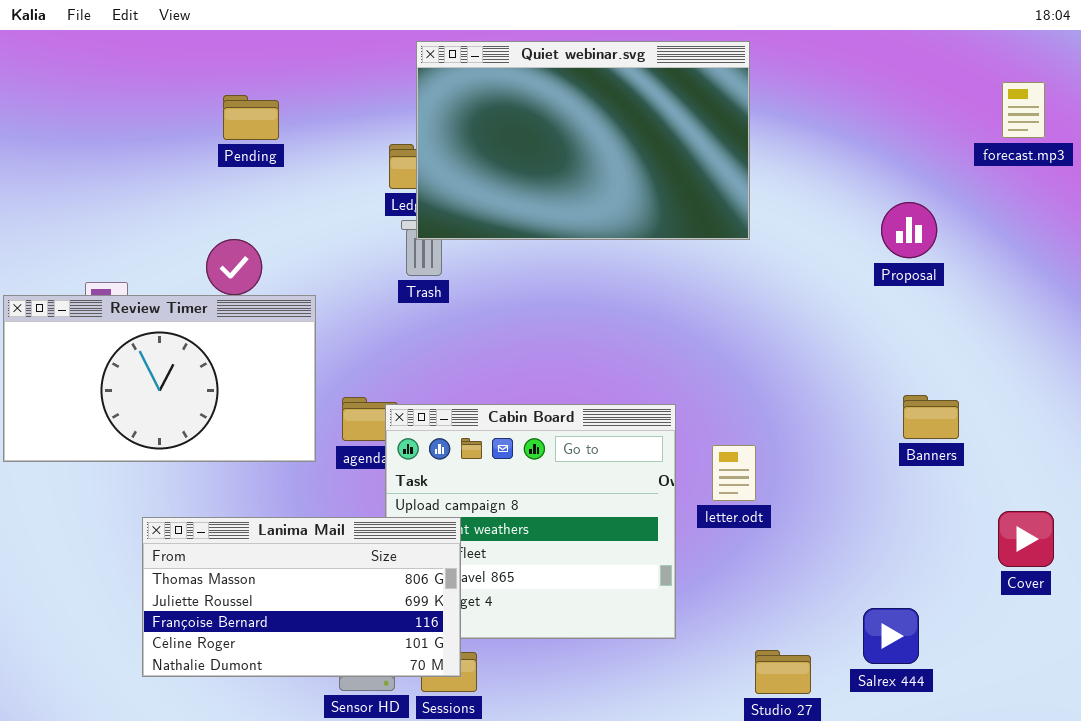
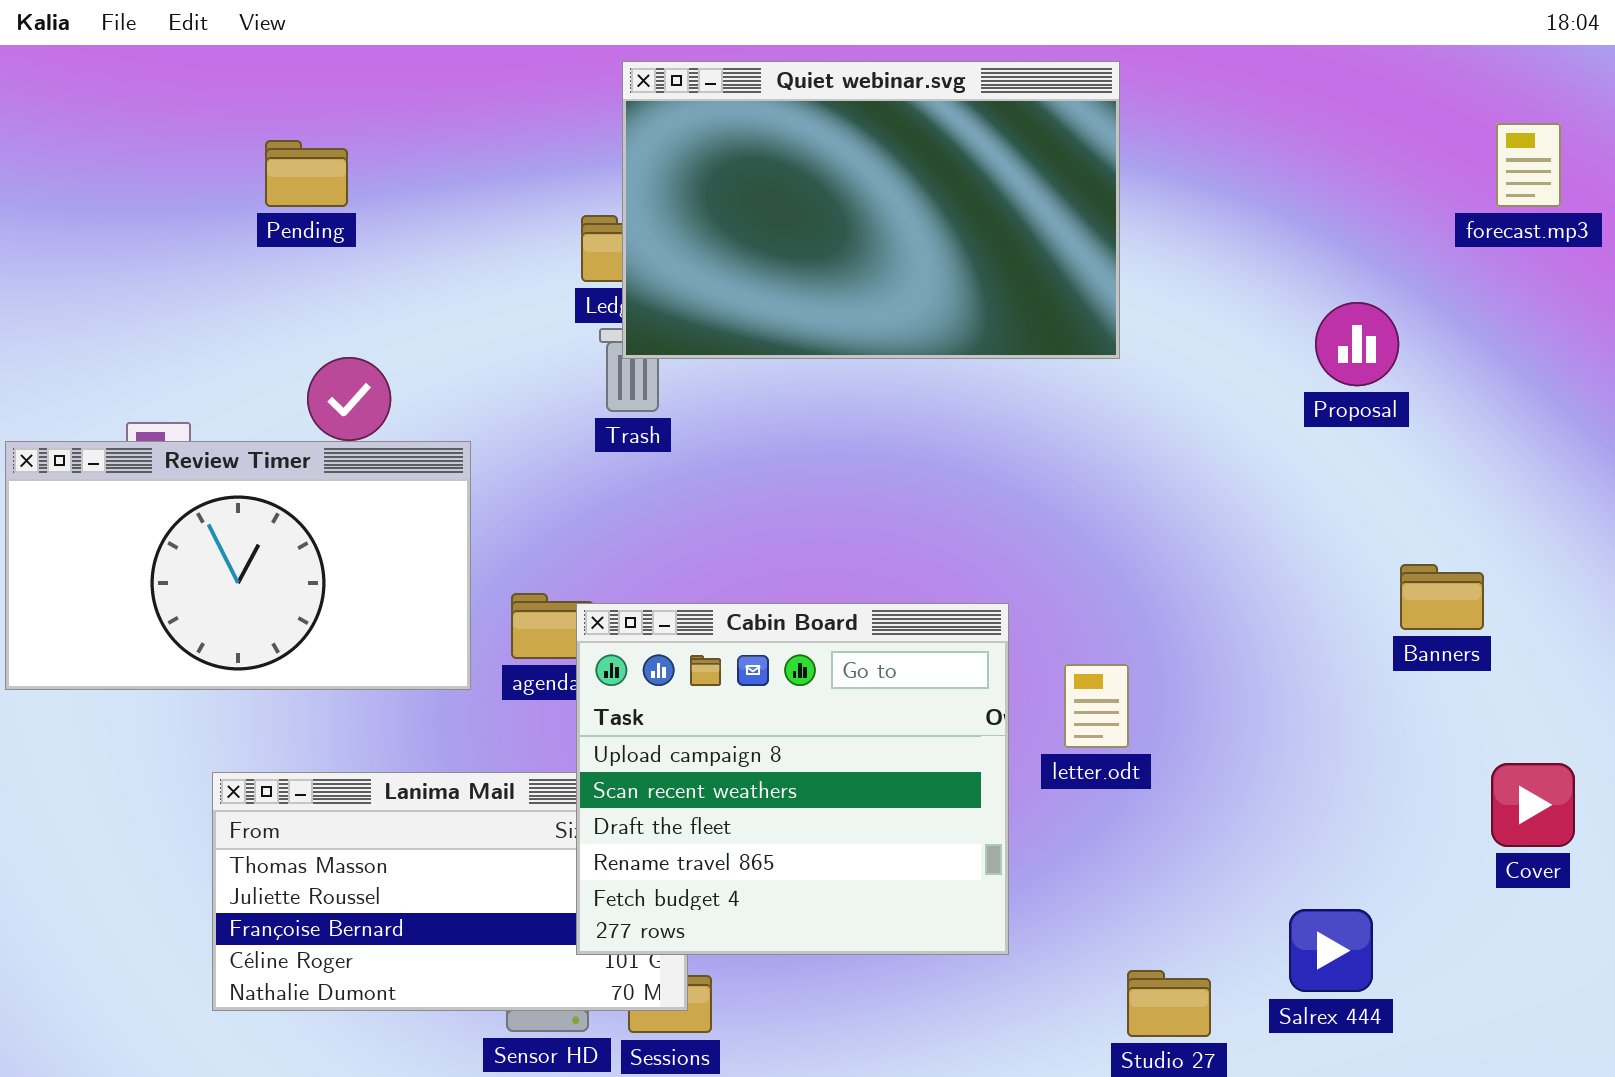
Pending: [223,95,279,140] -> [265,140,348,207], moved
Banners: [903,395,959,439] -> [1400,564,1484,630], moved
Cabin Board: [385,404,676,639] -> [576,603,1009,955], raised

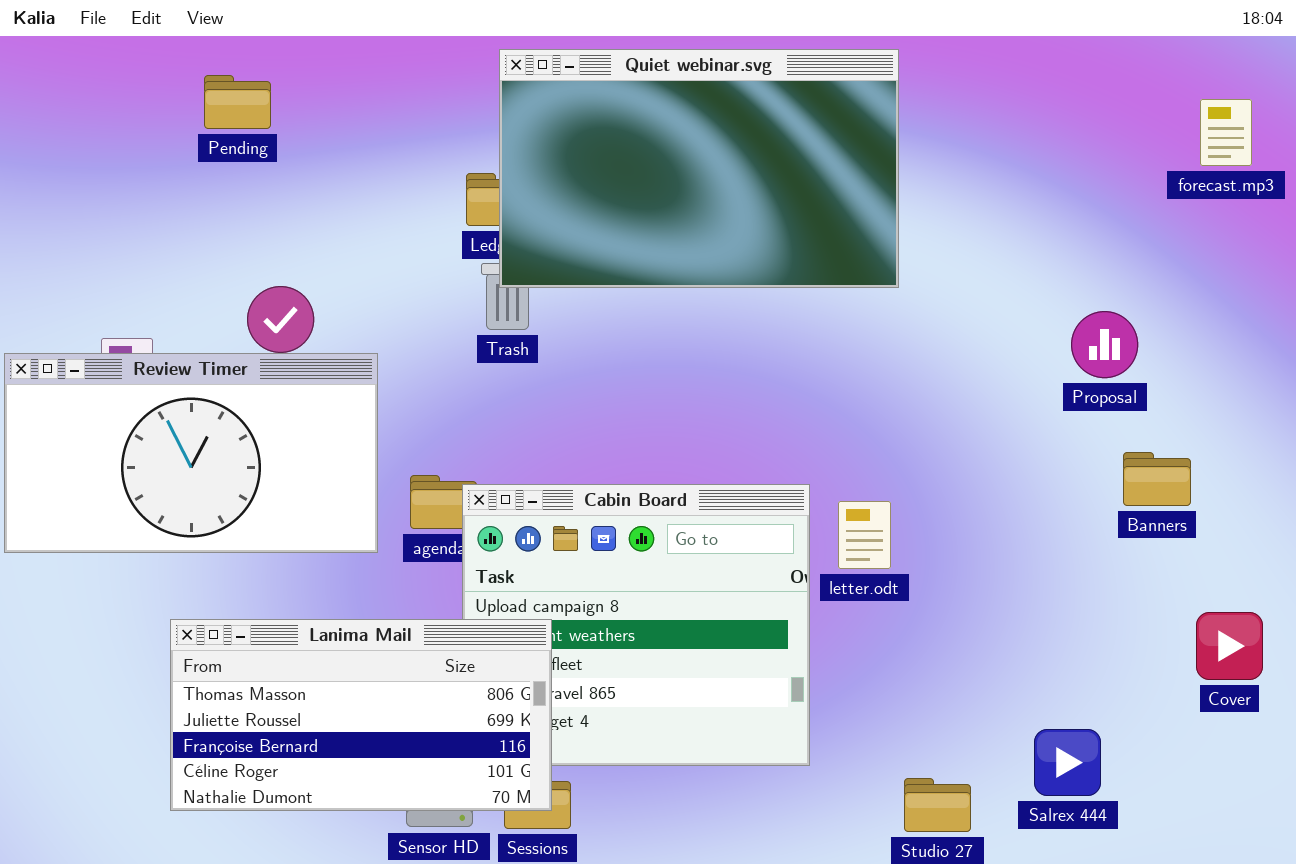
Pending: [265,140,348,207] -> [204,75,271,129], moved
Proposal: [1315,302,1399,386] -> [1071,311,1138,378], moved
letter.odt: [1064,664,1129,748] -> [838,501,891,569], moved
Lanima Mail: [212,772,688,1011] -> [170,619,552,811], raised

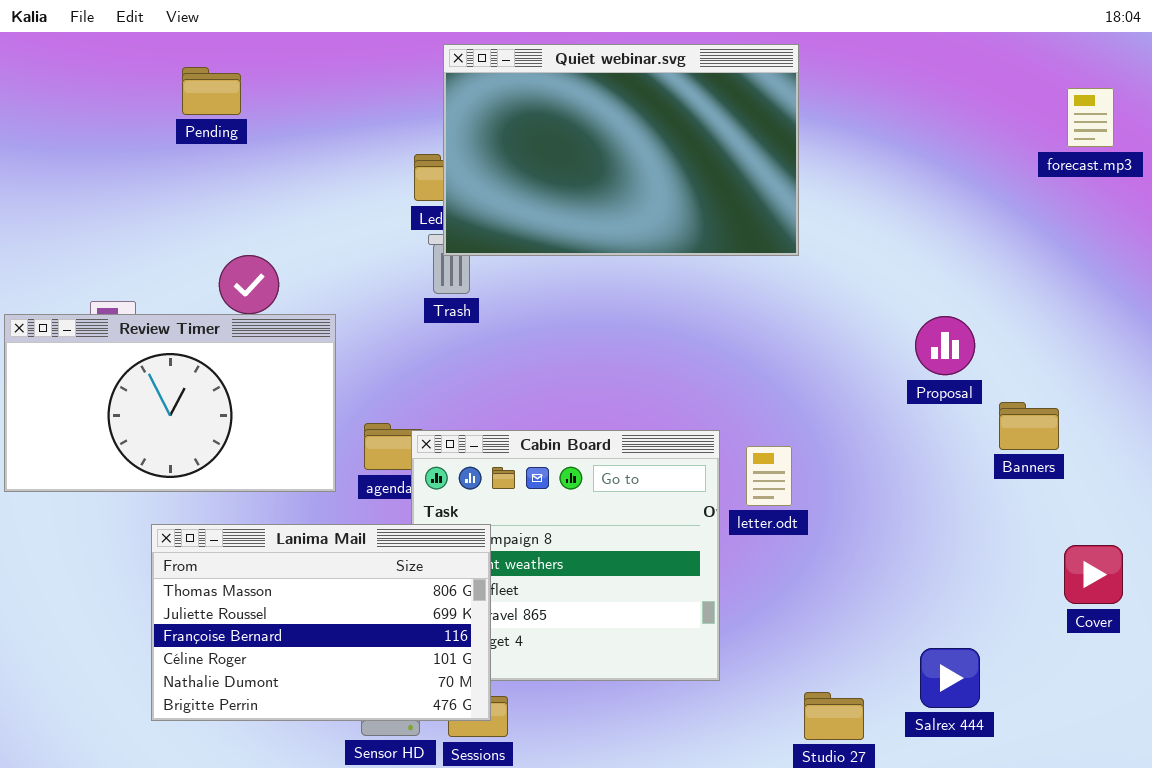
Proposal: [1071,311,1138,378] -> [915,316,975,375], moved
Lanima Mail: [170,619,552,811] -> [151,524,491,721], resized

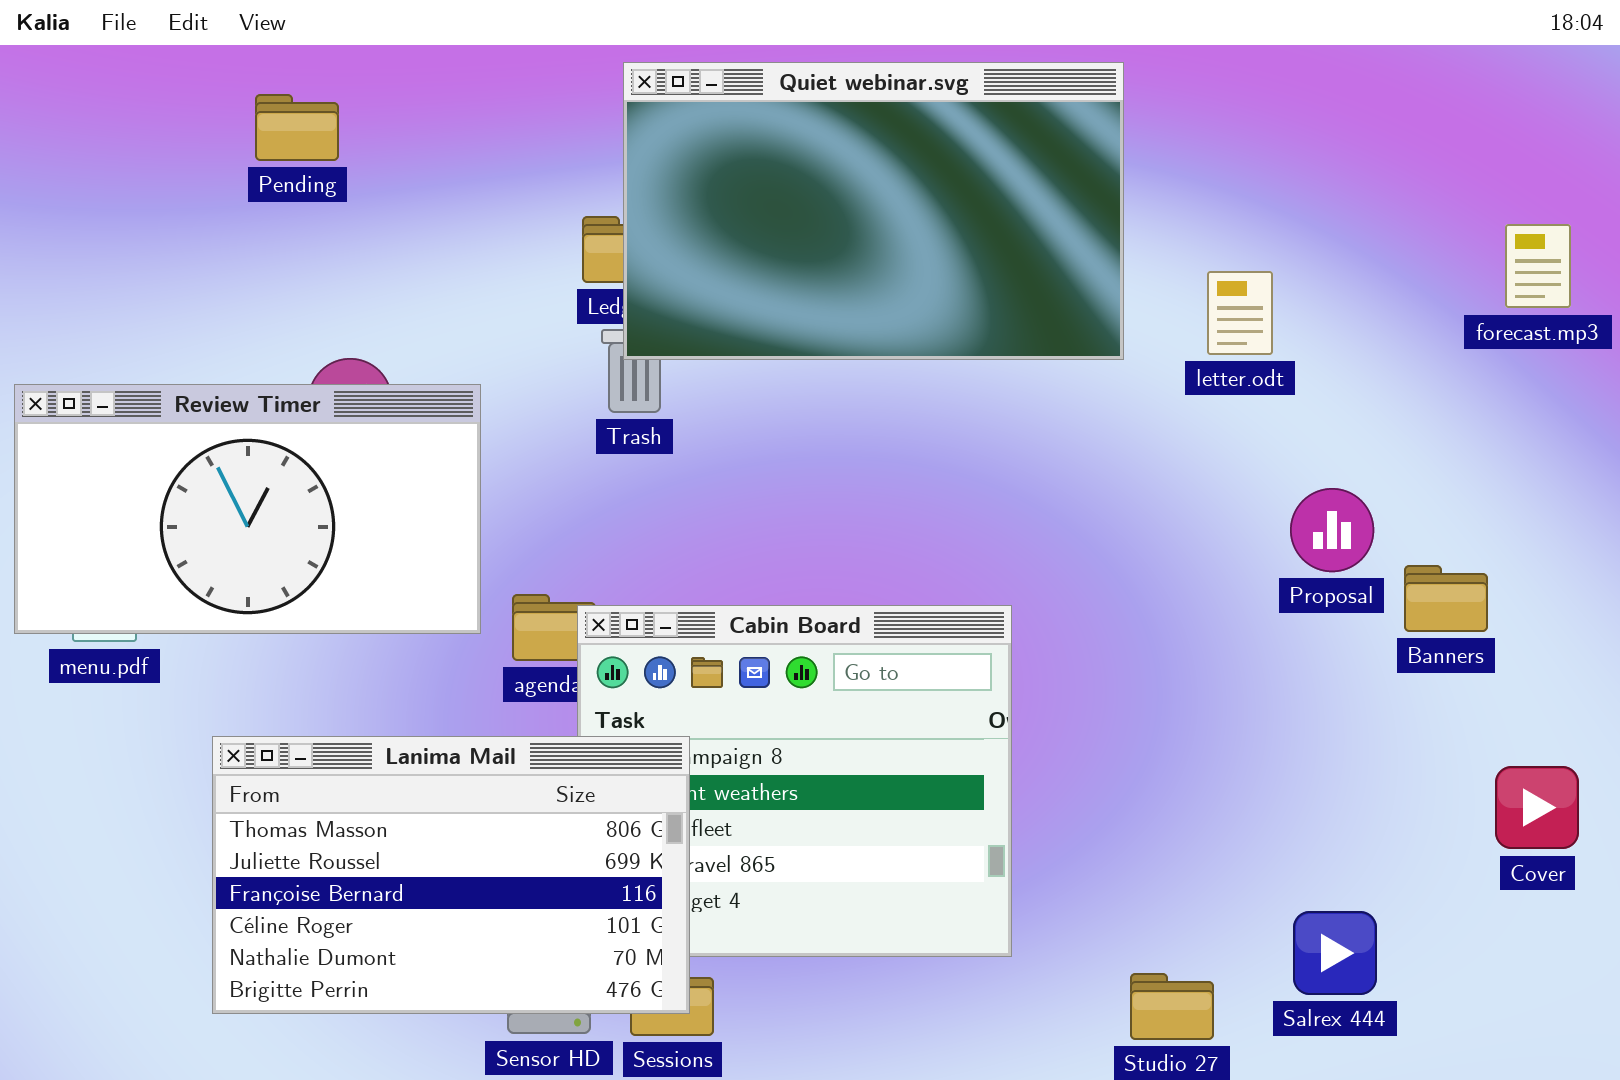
forecast.mp3: [1067,88,1114,147] -> [1505,224,1571,308], moved
Review Timer: [4,314,336,492] -> [14,384,481,634], moved
Proposal: [915,316,975,375] -> [1290,488,1374,572], moved
letter.odt: [746,446,792,506] -> [1207,271,1273,355], moved

